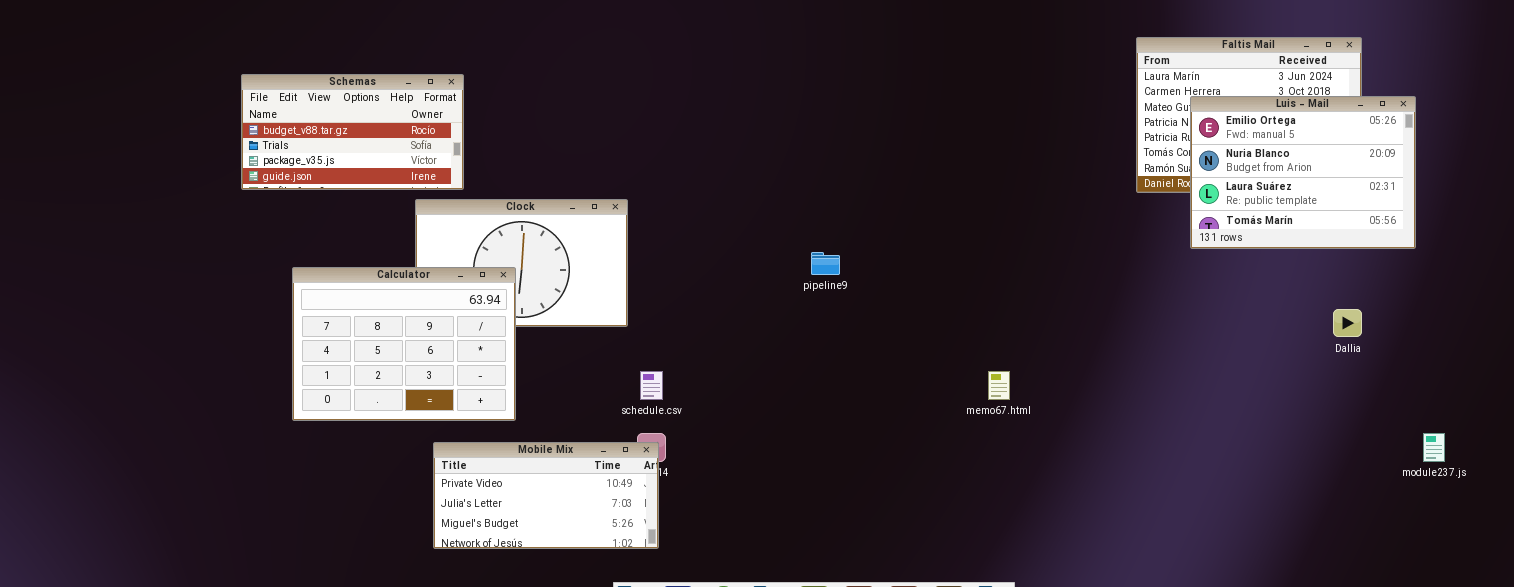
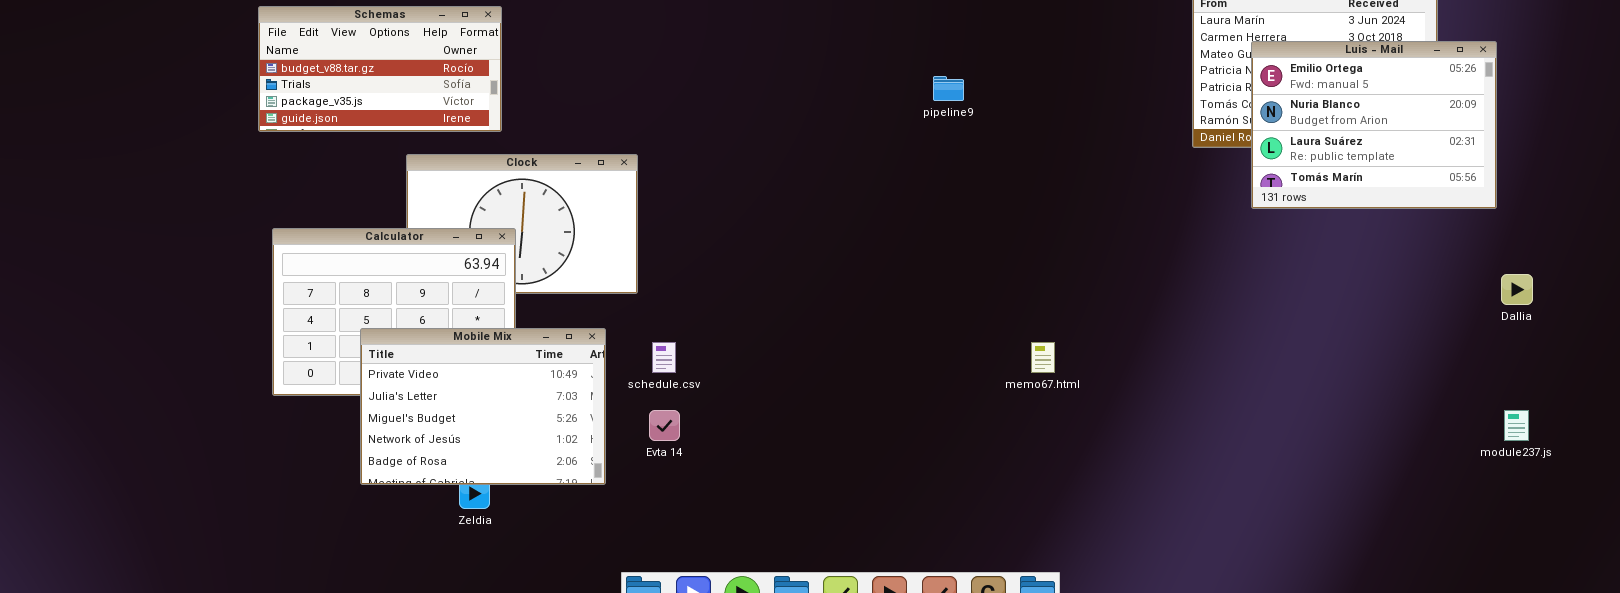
Schemas: [241,74,464,190] -> [258,6,502,132], moved
pipeline9: [811,252,840,275] -> [933,76,964,101], moved
Dallia: [1333,309,1362,337] -> [1501,274,1533,305], moved
Mobile Mix: [433,442,659,549] -> [360,328,606,485], moved, resized

